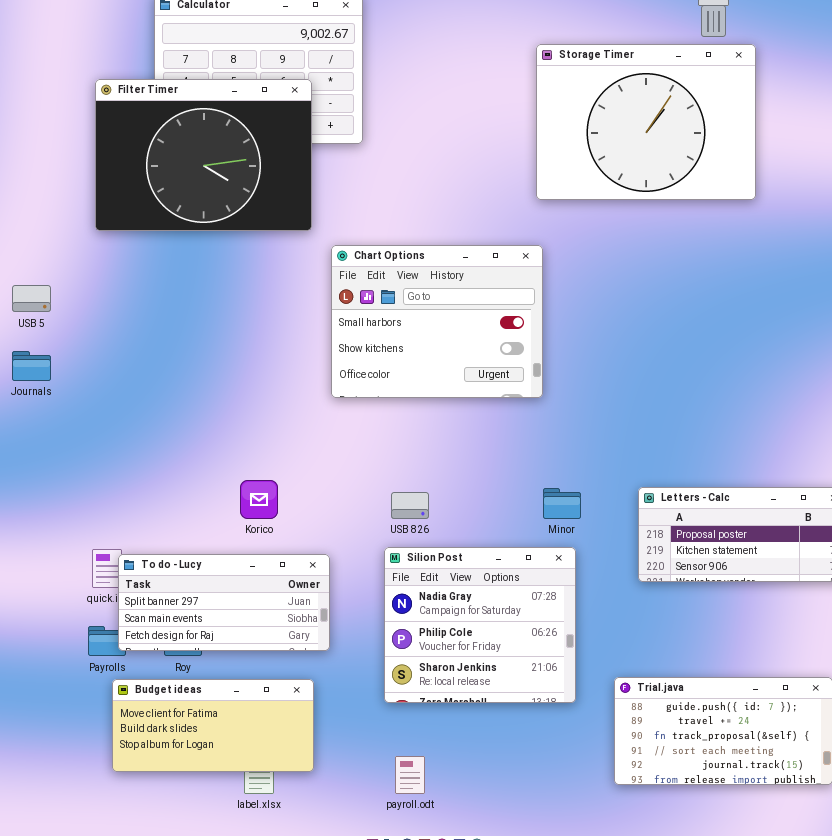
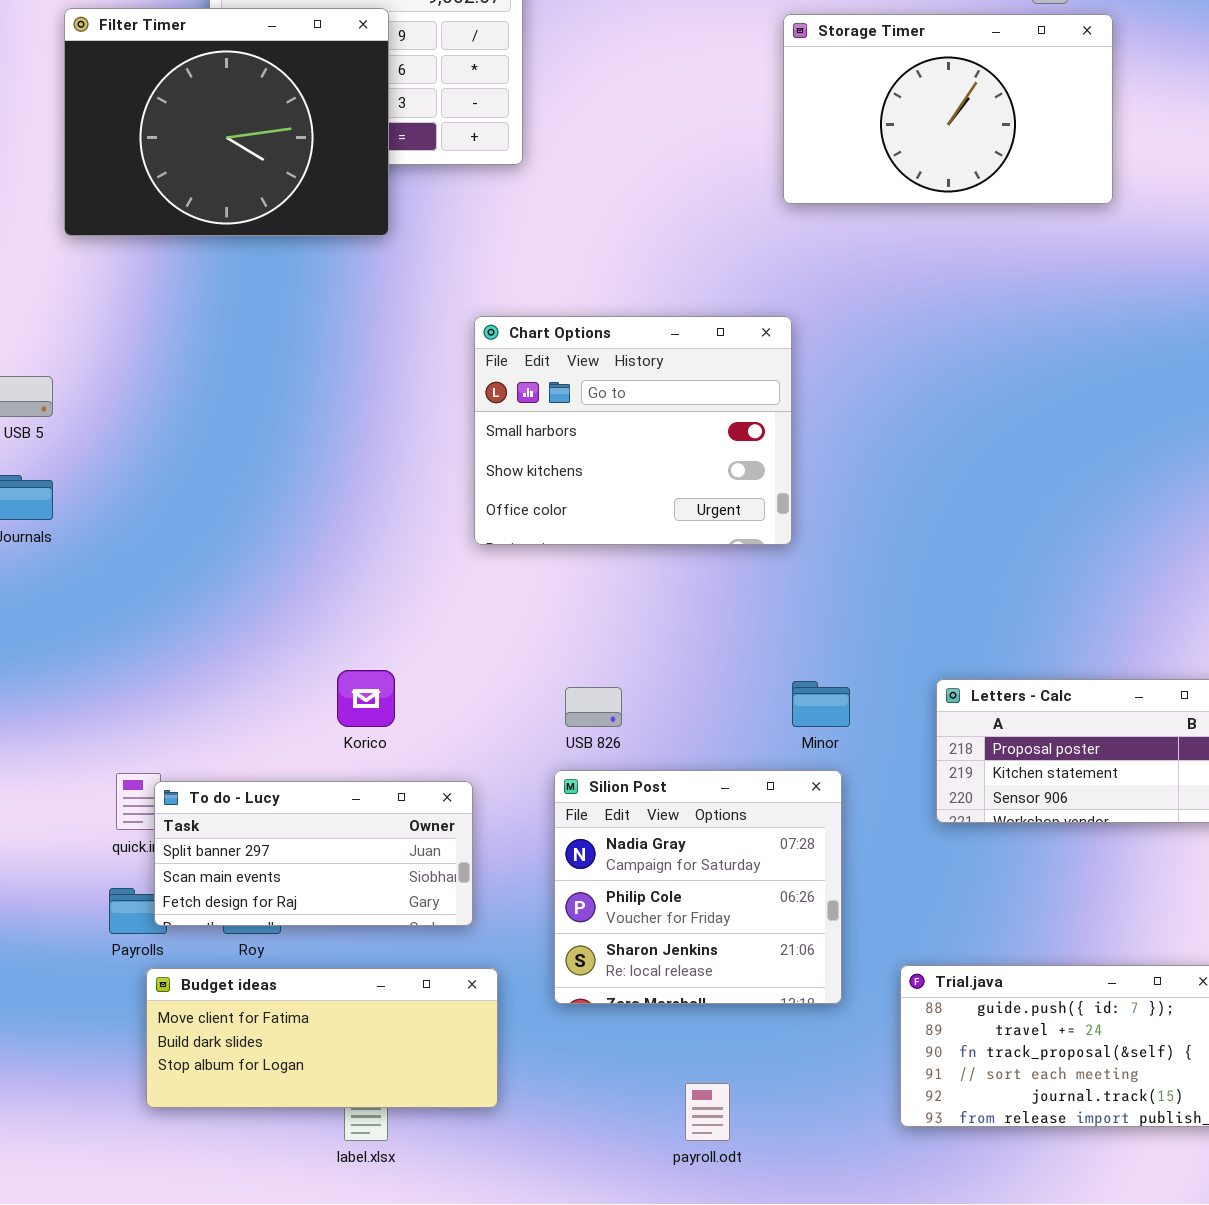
Storage Timer: [536,44,756,200] -> [783,14,1113,204], resized
Filter Timer: [95,79,312,231] -> [64,8,389,236], moved
Budget ideas: [112,679,314,772] -> [146,968,498,1108], resized
payroll.odt: [395,756,425,794] -> [685,1083,730,1141], moved

